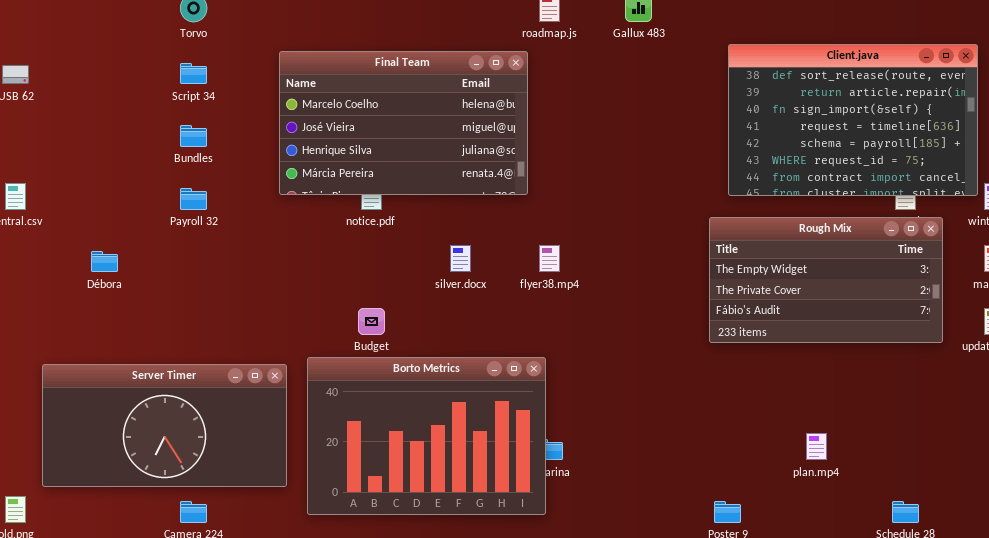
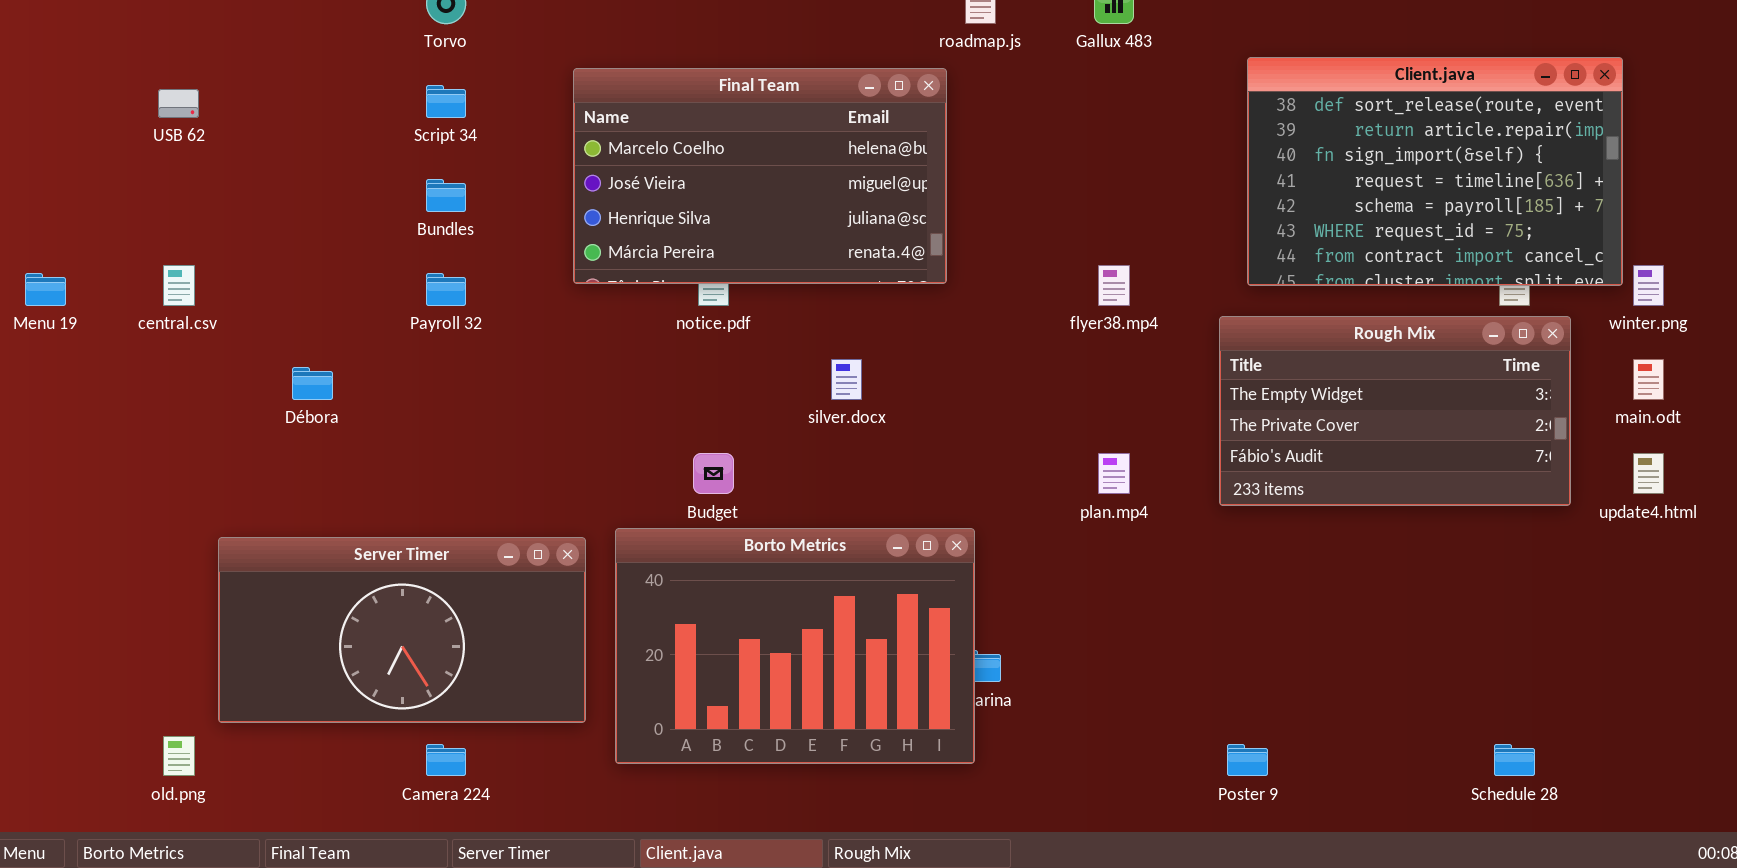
flyer38.mp4: [539,245,560,272] -> [1098,265,1130,306], moved
plan.mp4: [806,433,827,460] -> [1098,453,1130,494], moved

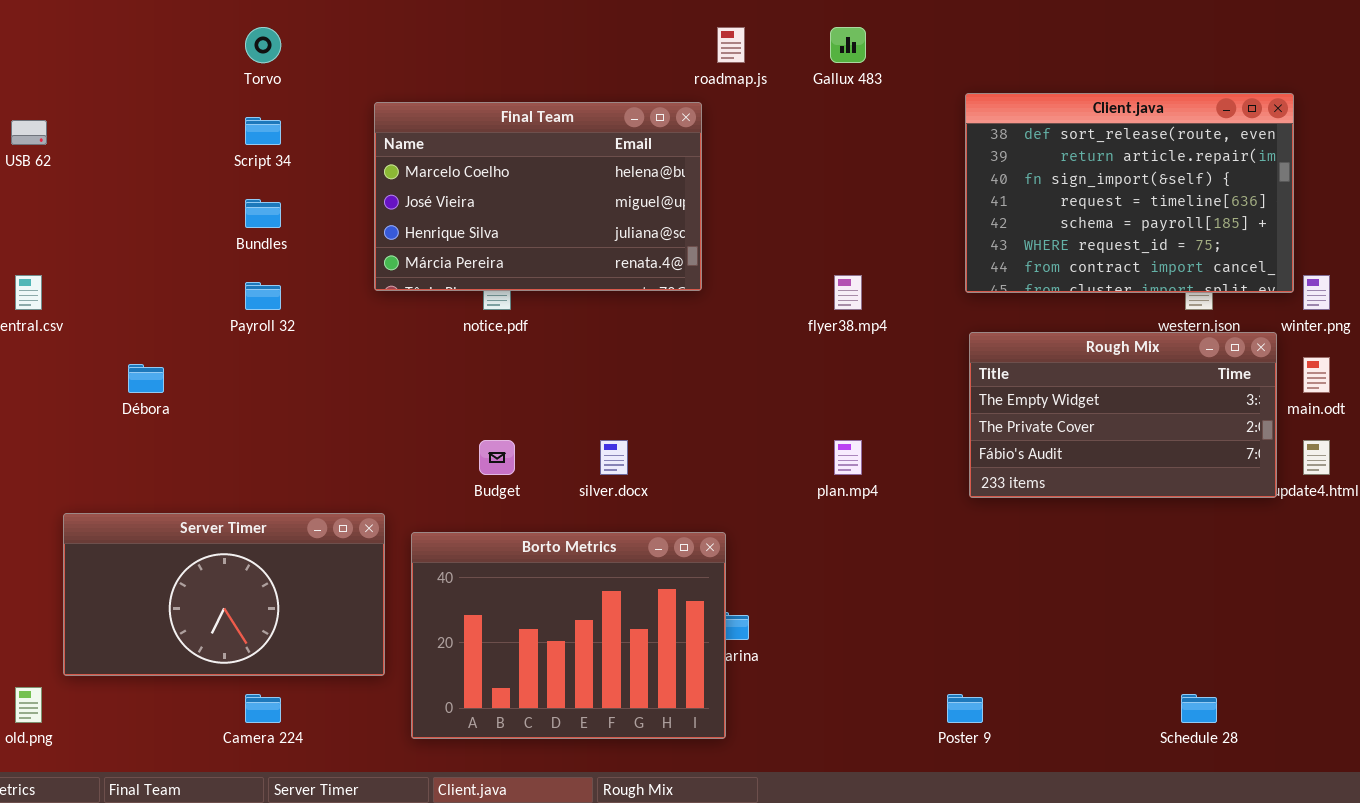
Rough Mix: [1219,316,1571,506] -> [969,332,1277,498], moved
silver.docx: [831,359,862,400] -> [600,440,628,475], moved
Borto Metrics: [615,528,975,764] -> [411,532,726,739], moved

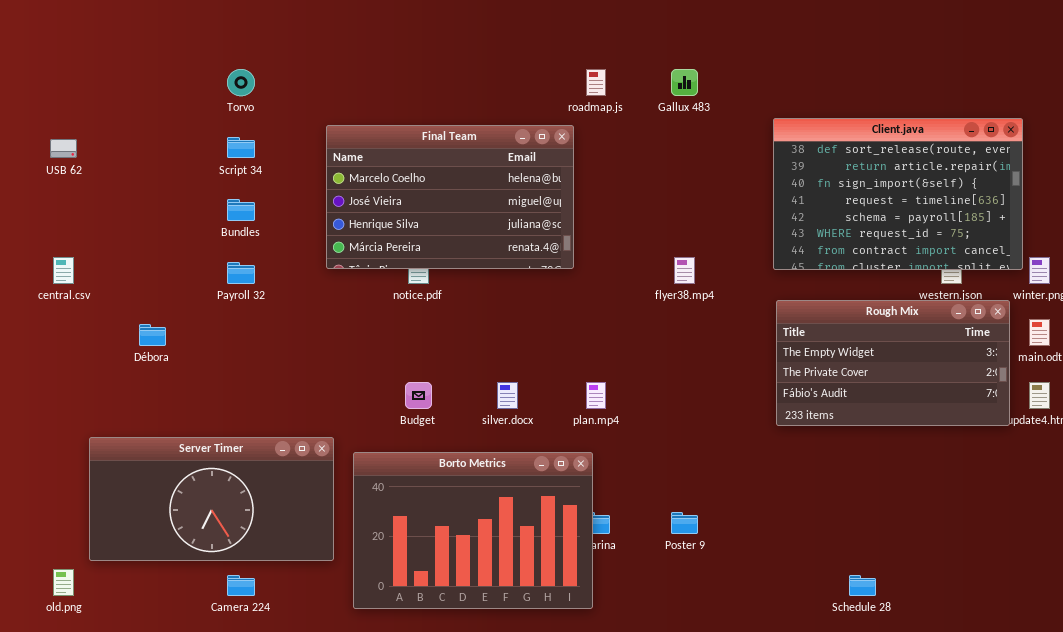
plan.mp4: [834,440,862,475] -> [586,382,606,409], moved
Poster 9: [947,694,983,723] -> [671,512,698,534], moved
Schedule 28: [1181,694,1217,723] -> [849,575,876,596], moved

